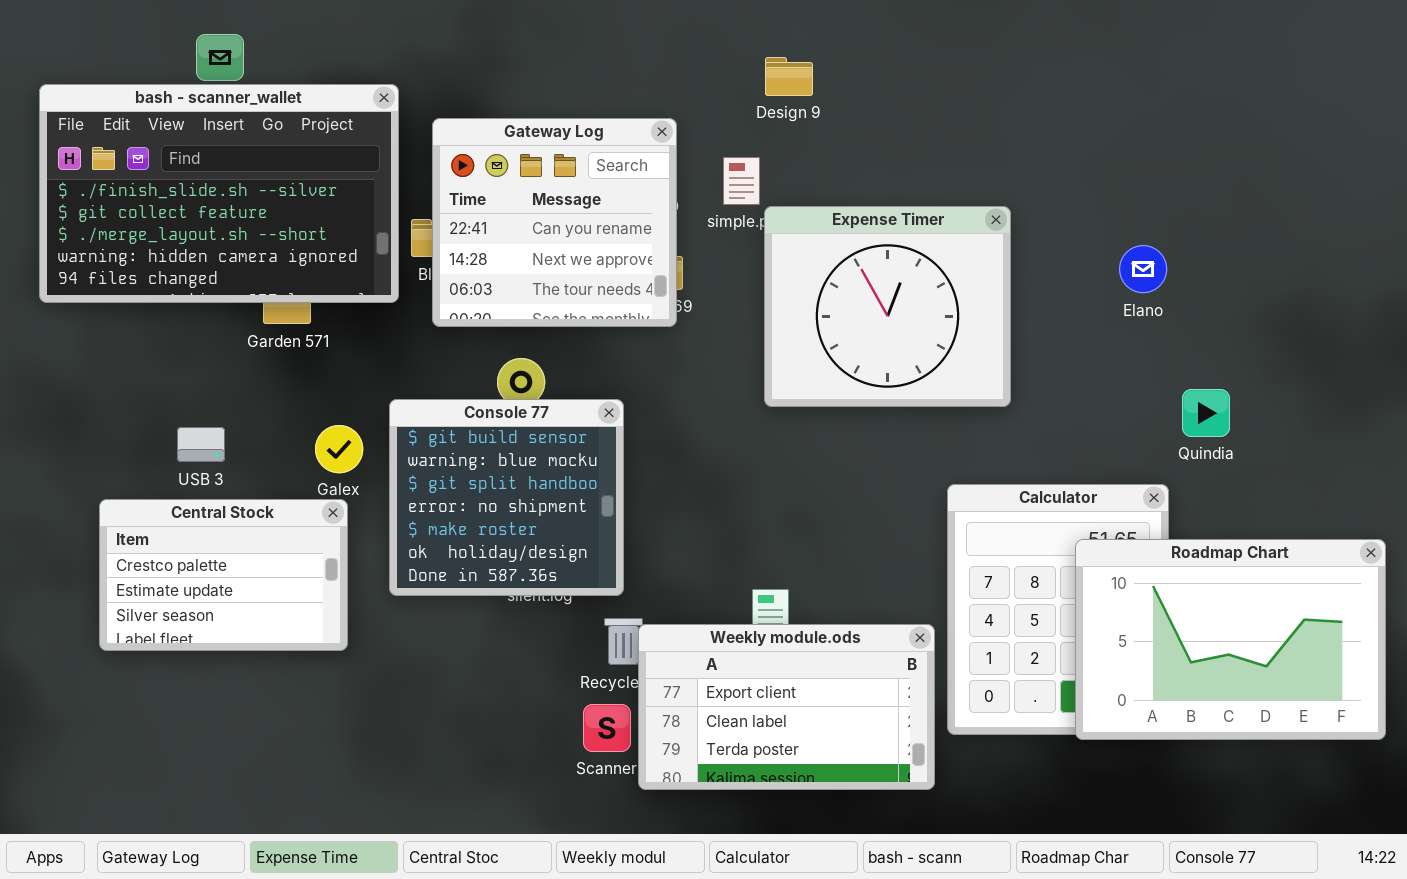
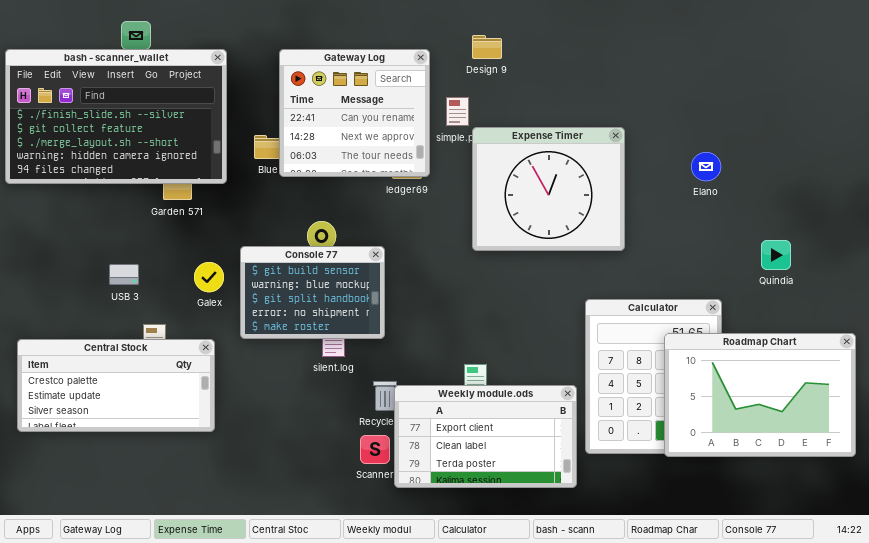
bash - scanner_wallet: [39,84,399,303] -> [5,49,227,184], moved
Gateway Log: [432,118,677,327] -> [279,49,430,177], moved
Quindia: [1182,389,1230,437] -> [761,240,791,270], moved
Console 77: [389,399,624,596] -> [240,246,385,339], resized
Central Stock: [99,499,348,651] -> [17,339,215,432], moved, resized

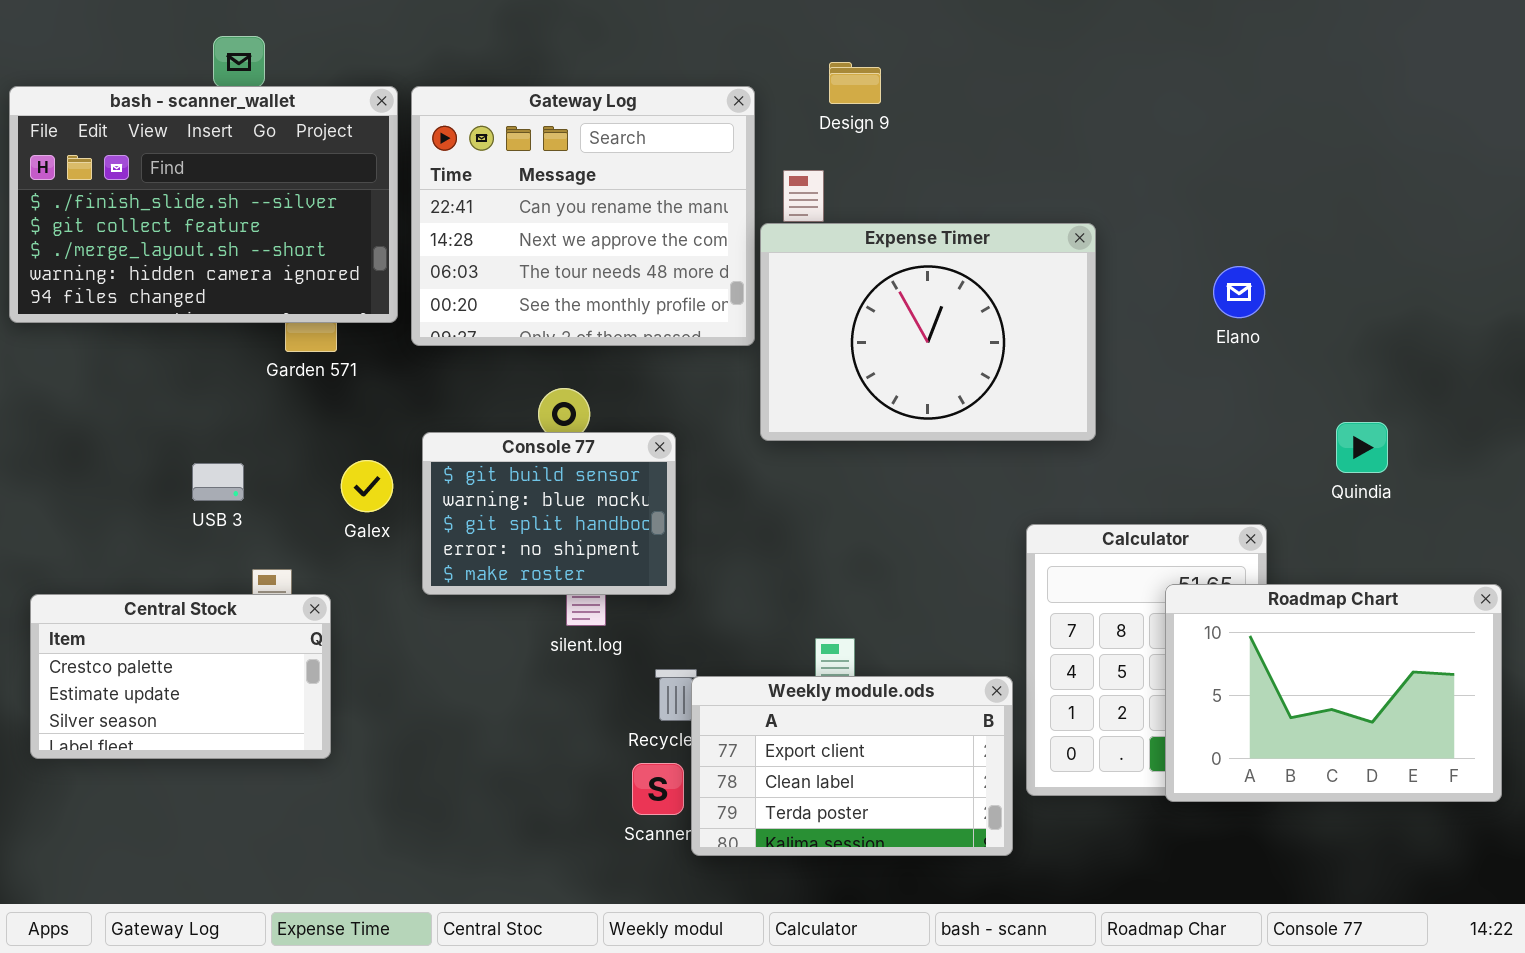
Gateway Log: [279,49,430,177] -> [411,86,755,346], resized
Expense Timer: [472,127,625,251] -> [760,223,1096,441], resized
Central Stock: [17,339,215,432] -> [30,594,331,759], resized

